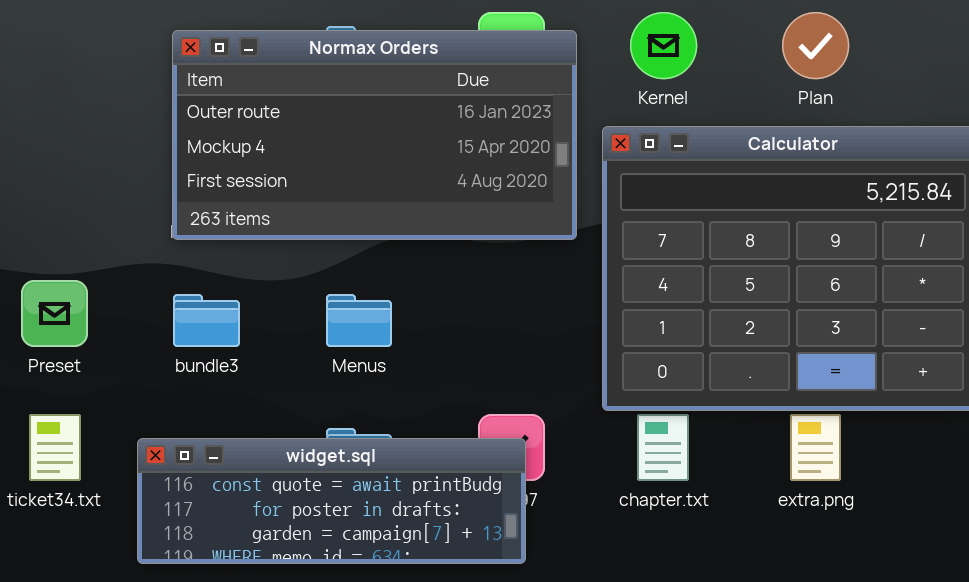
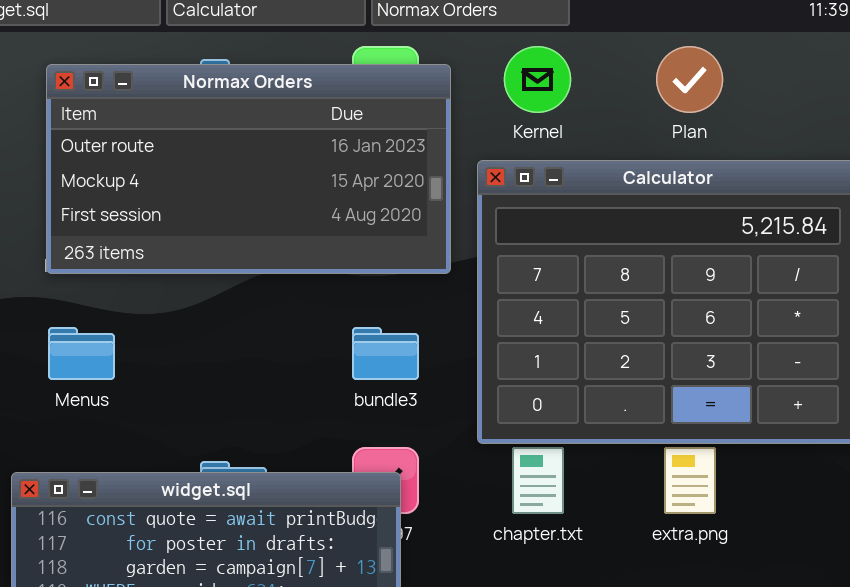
bundle3: [173,294,240,347] -> [352,327,419,380], moved
Menus: [326,294,392,347] -> [48,327,115,380], moved

